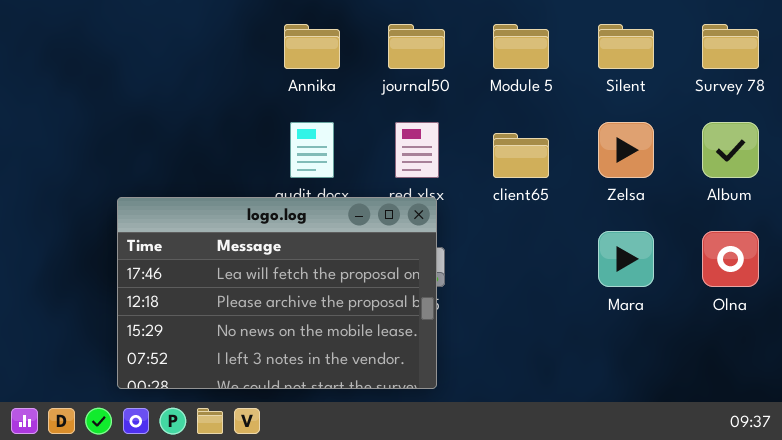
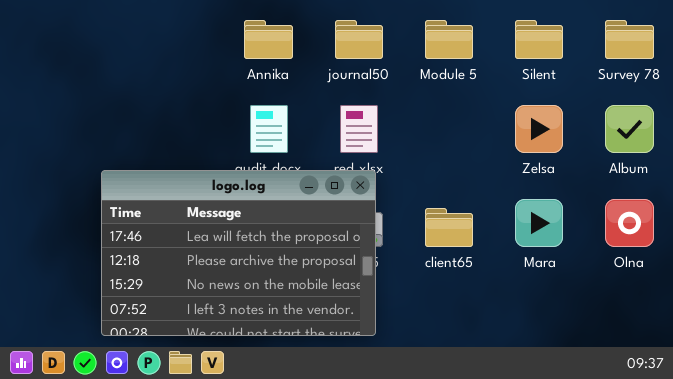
client65: [493,133,549,178] -> [425,208,473,247], moved

